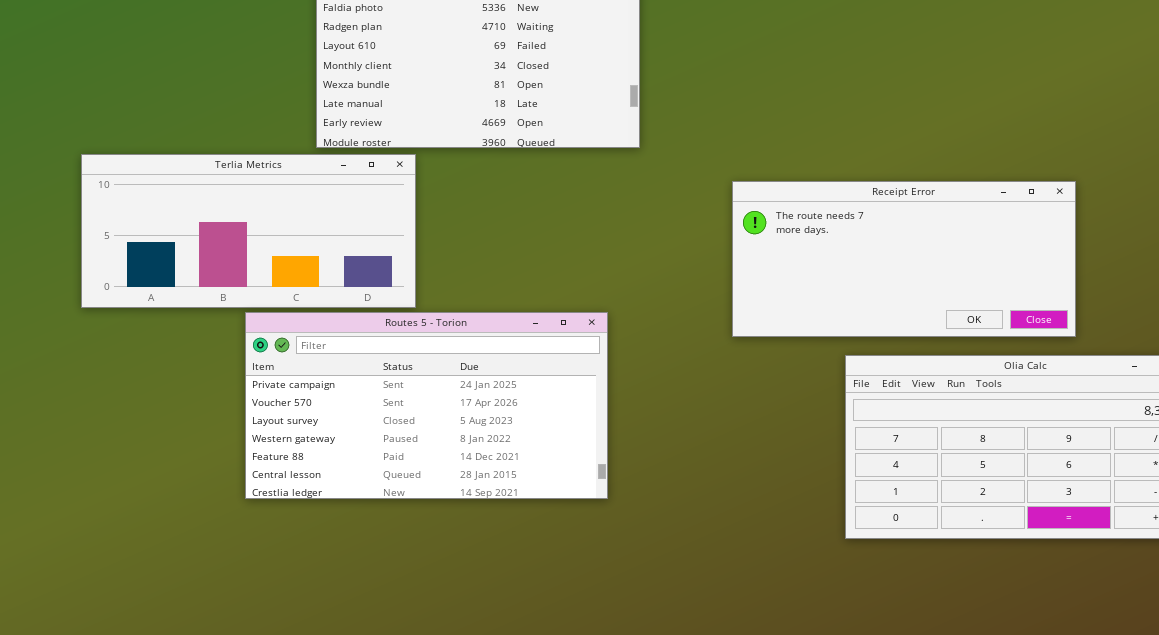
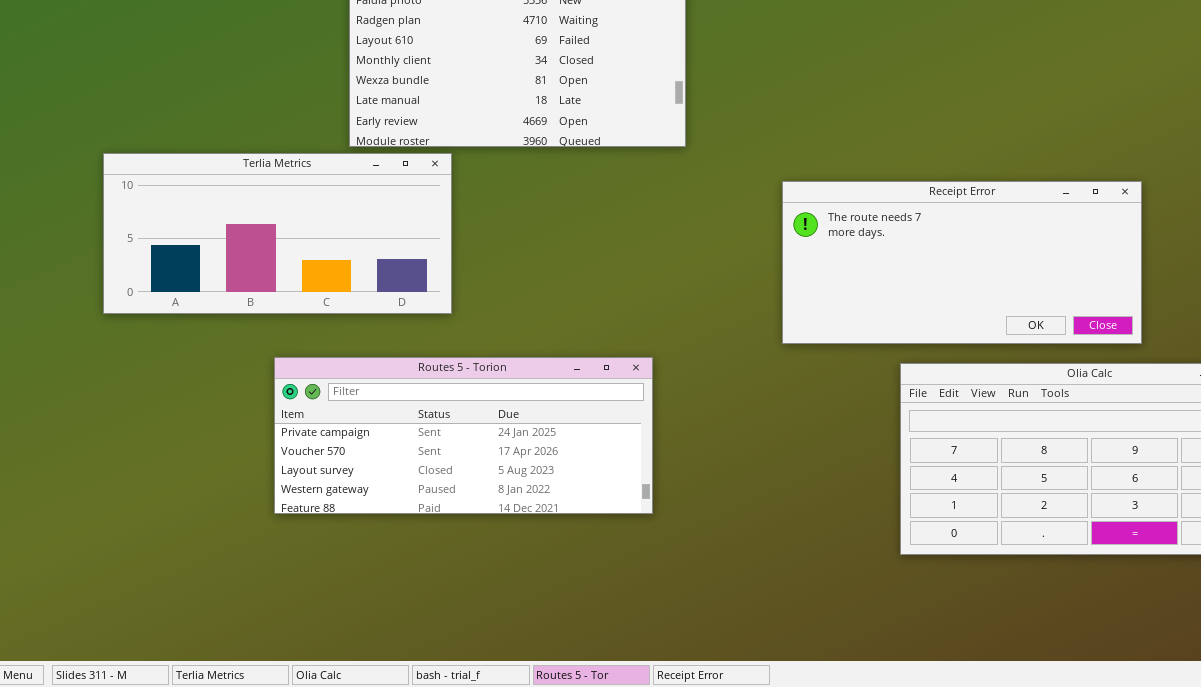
Routes 5 - Torion: [245,312,608,499] -> [274,357,653,514], resized

